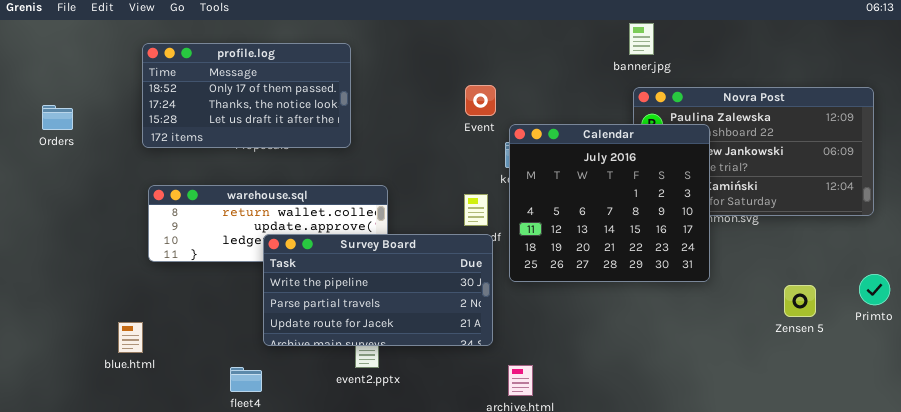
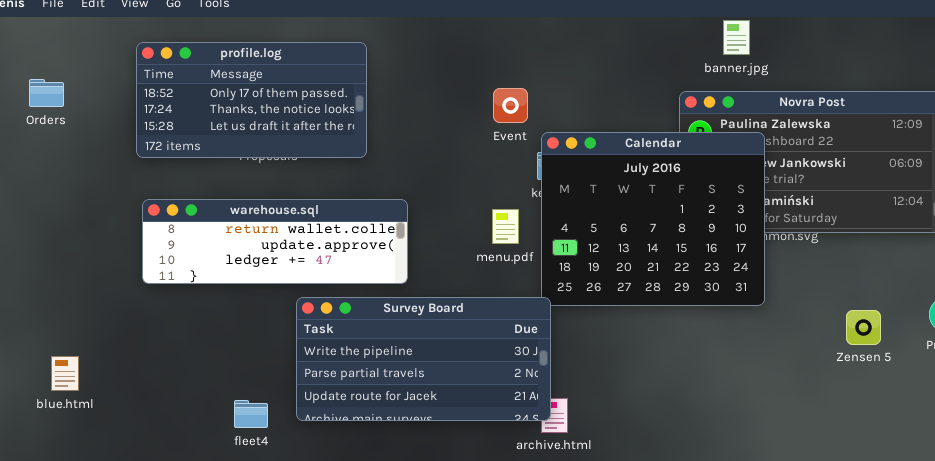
banner.jpg: [629,23,654,55] -> [723,20,750,55], moved
Orders: [42,105,73,130] -> [29,79,64,107], moved
Survey Board: [263,234,493,346] -> [296,297,551,421], moved
blue.html: [118,322,143,353] -> [51,356,79,391], moved

